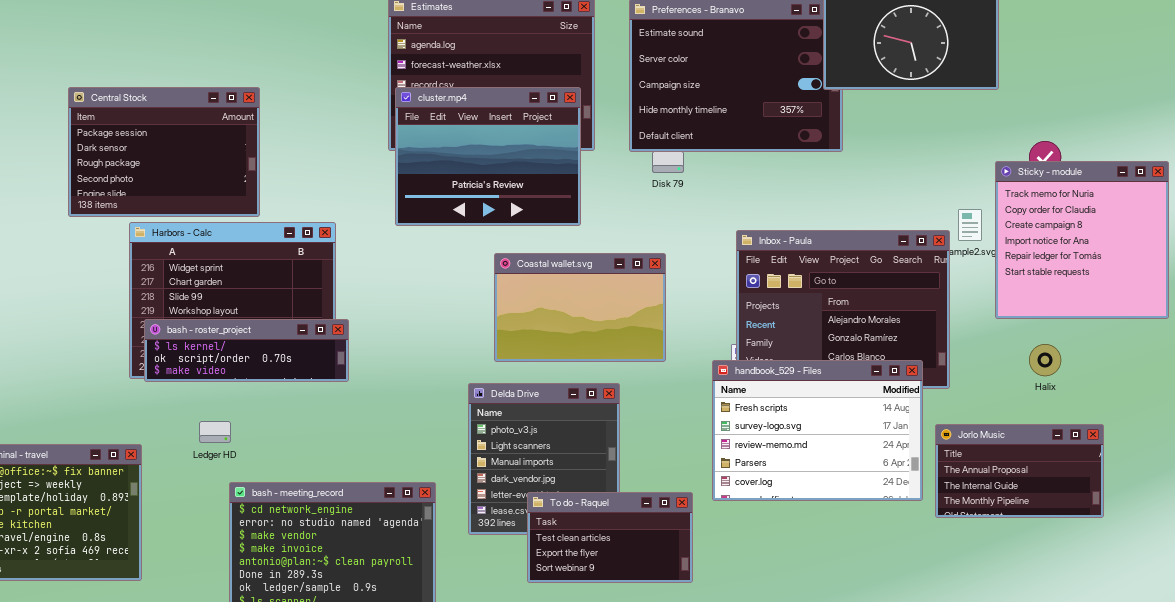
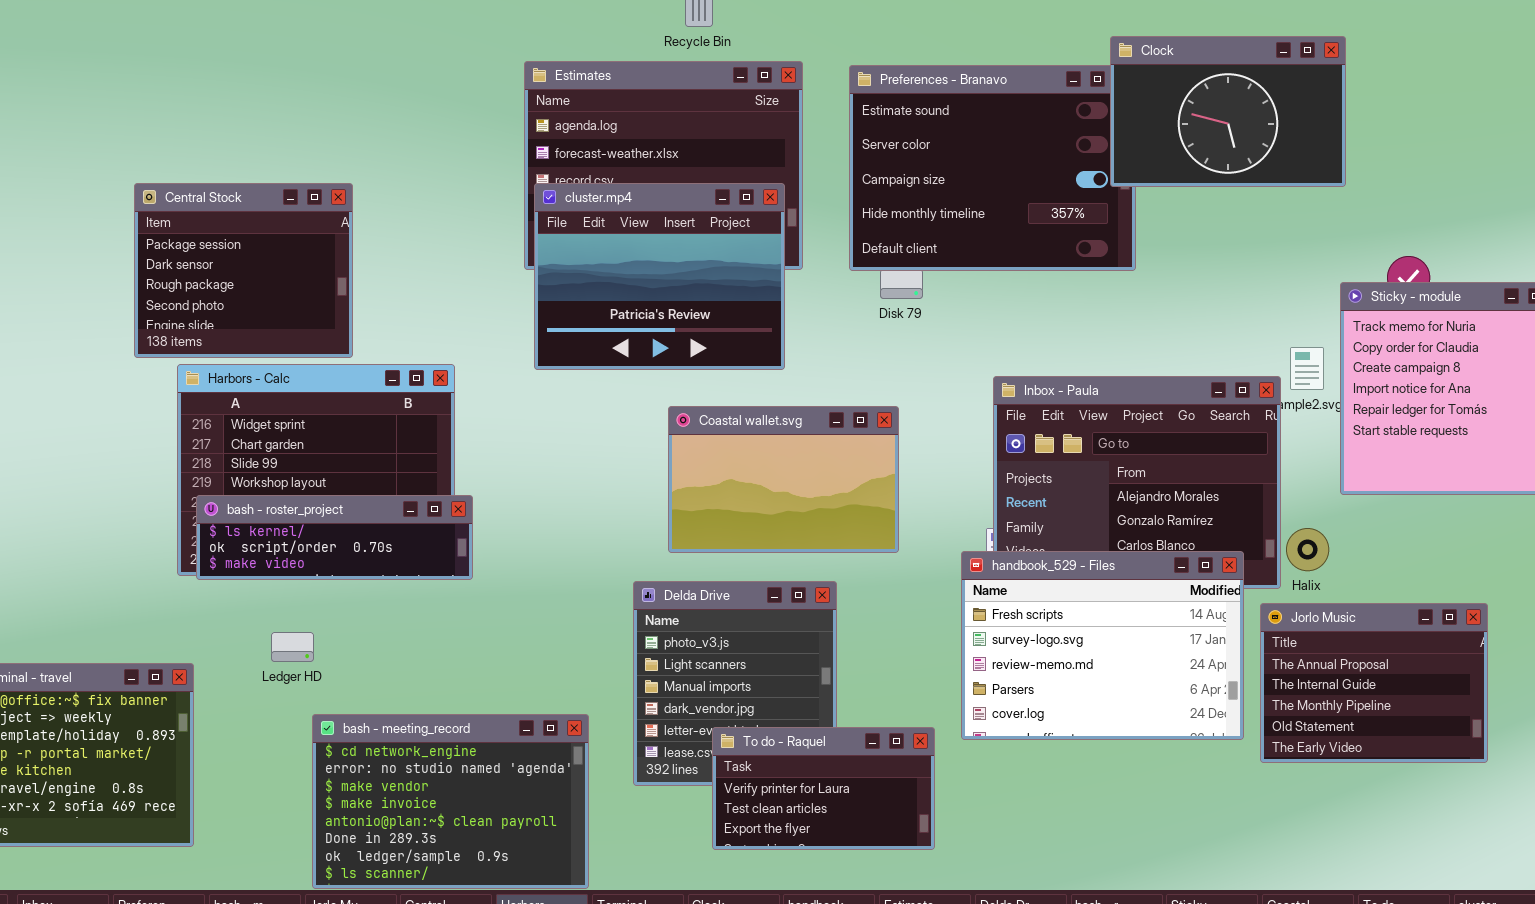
Central Stock: [68,87,260,217] -> [134,183,353,358], resized
Halix: [1029,344,1061,376] -> [1286,528,1329,571], moved
Jorlo Music: [935,424,1104,518] -> [1260,603,1488,763], resized
To do - Raquel: [527,492,693,583] -> [712,727,935,850], scrolled up 1 row

